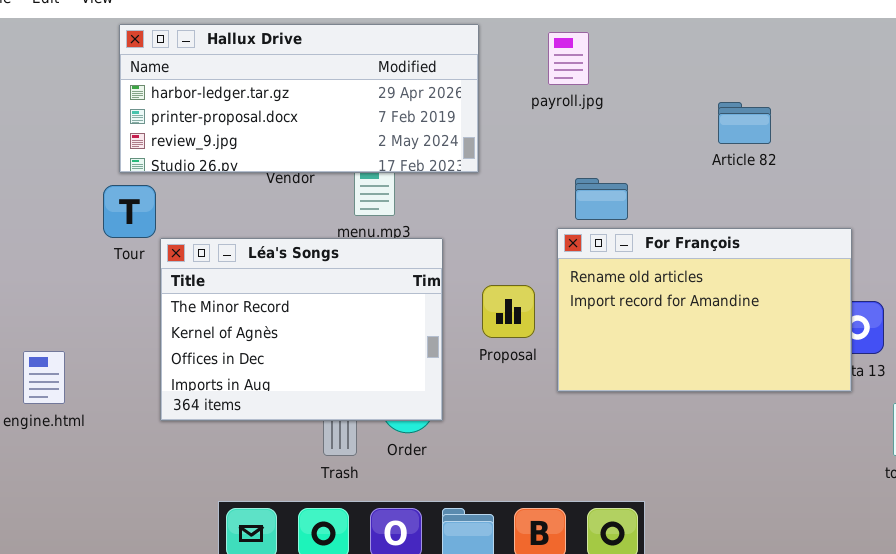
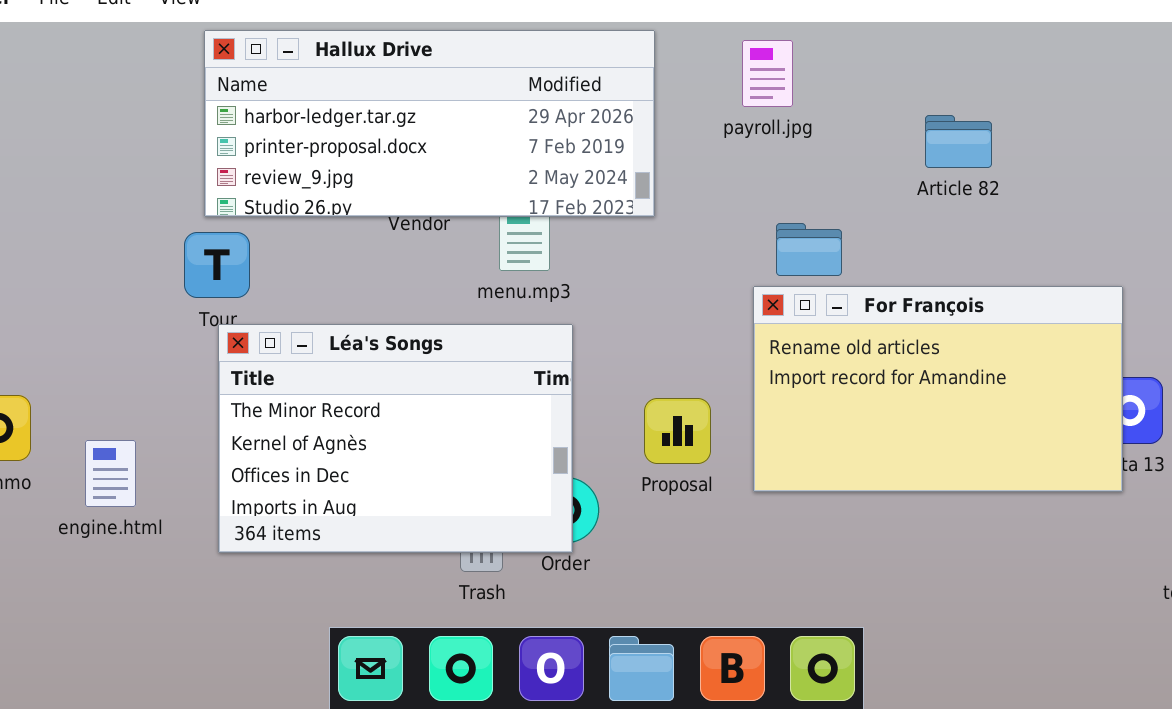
Article 82: [718,102,771,144] -> [925,115,992,168], moved
Léa's Songs: [160,238,443,421] -> [218,324,573,553], moved
Proposal: [482,285,535,338] -> [644,398,711,464], moved

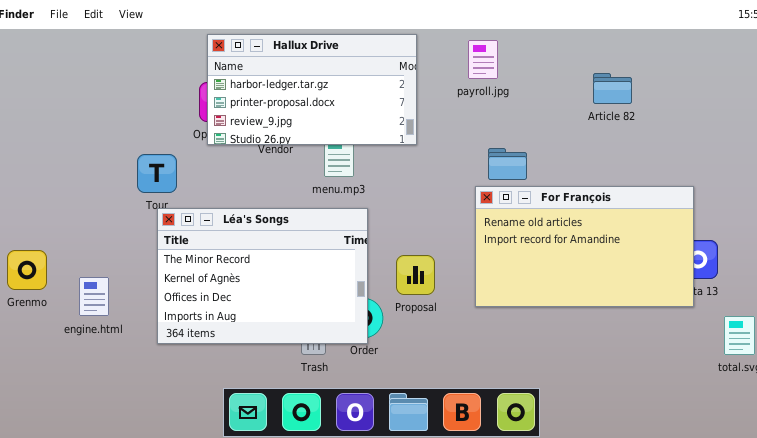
Hallux Drive: [204,30,655,217] -> [207,34,417,145], resized
Article 82: [925,115,992,168] -> [593,73,632,104], moved
Proposal: [644,398,711,464] -> [396,255,435,295], moved

